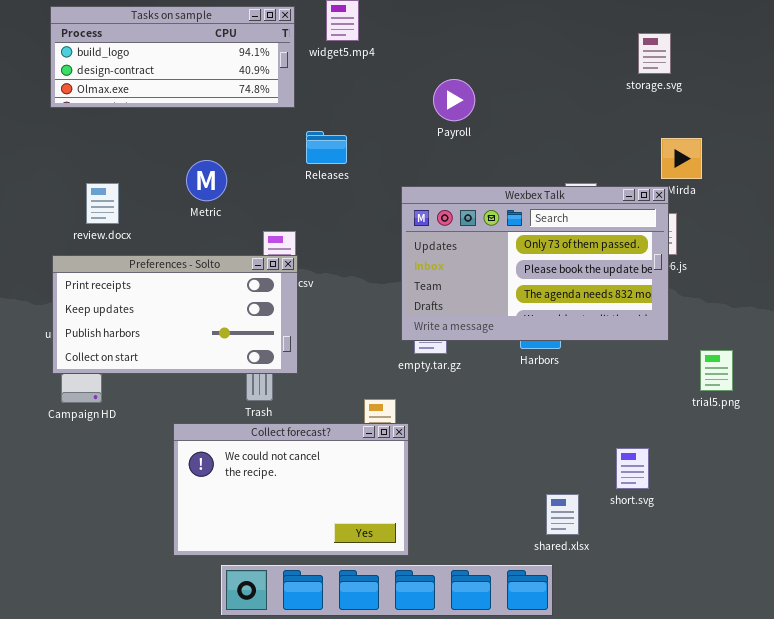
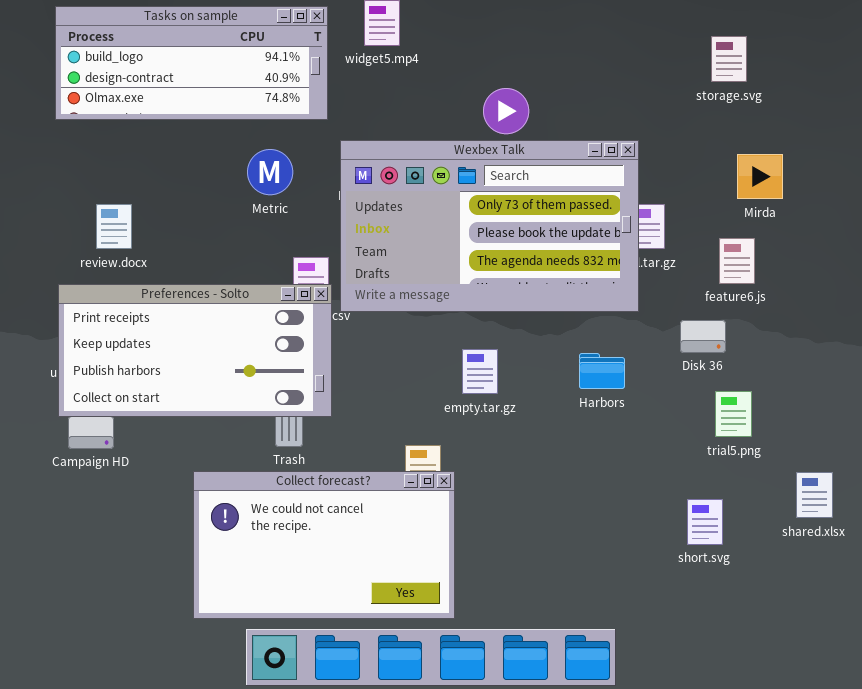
Metric: [186,160,227,201] -> [247,149,293,195], moved
Wexbex Talk: [401,186,669,341] -> [340,140,639,312], moved
trial5.png: [700,350,733,391] -> [715,391,752,437], moved
shared.xlsx: [546,494,579,535] -> [796,472,833,518], moved

